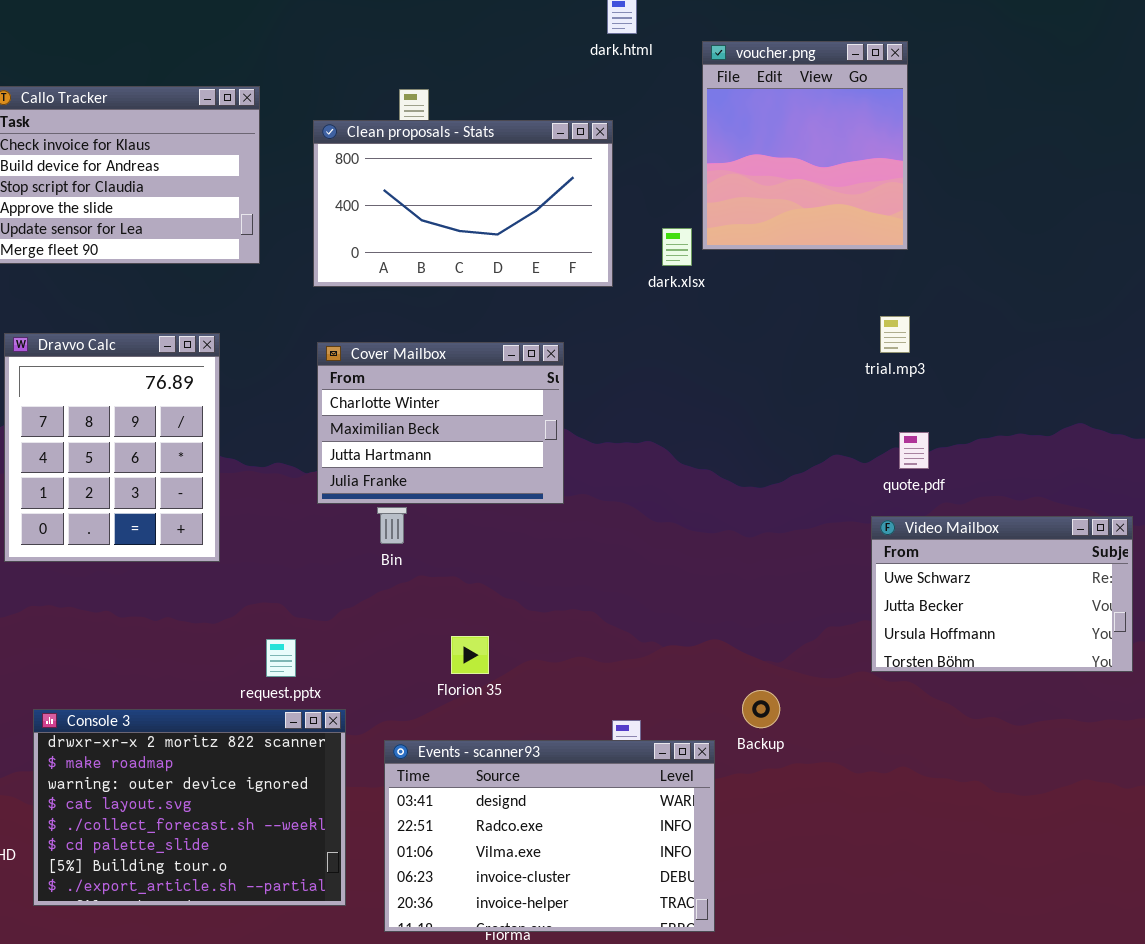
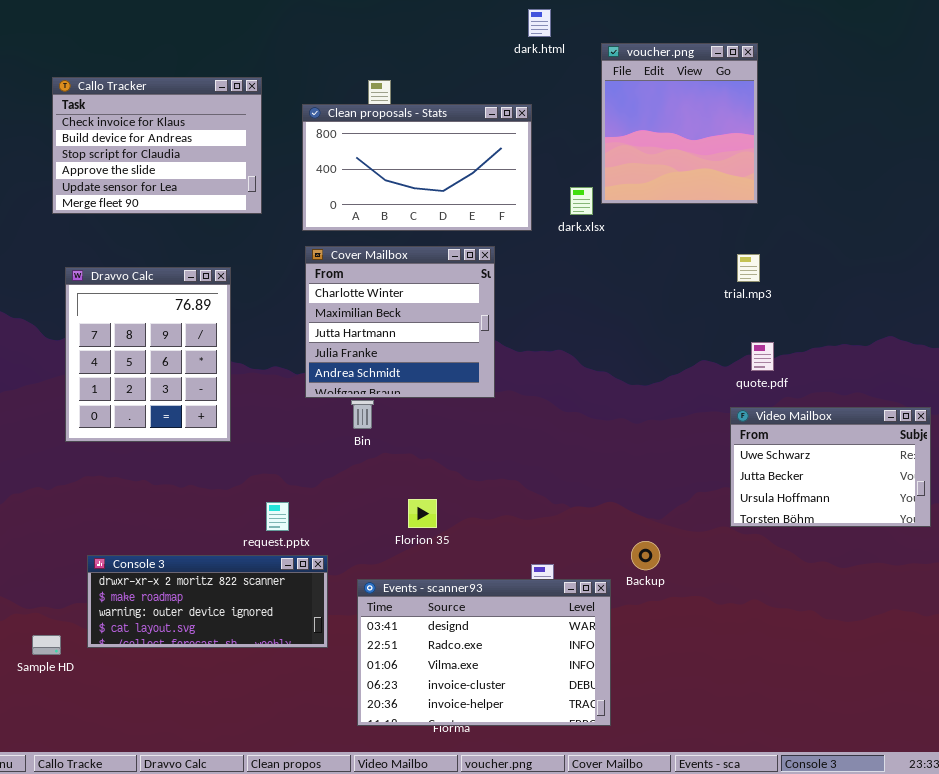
Cover Mailbox: [317,342,564,504] -> [305,246,495,398], resized
Console 3: [33,709,346,906] -> [87,555,328,648], resized

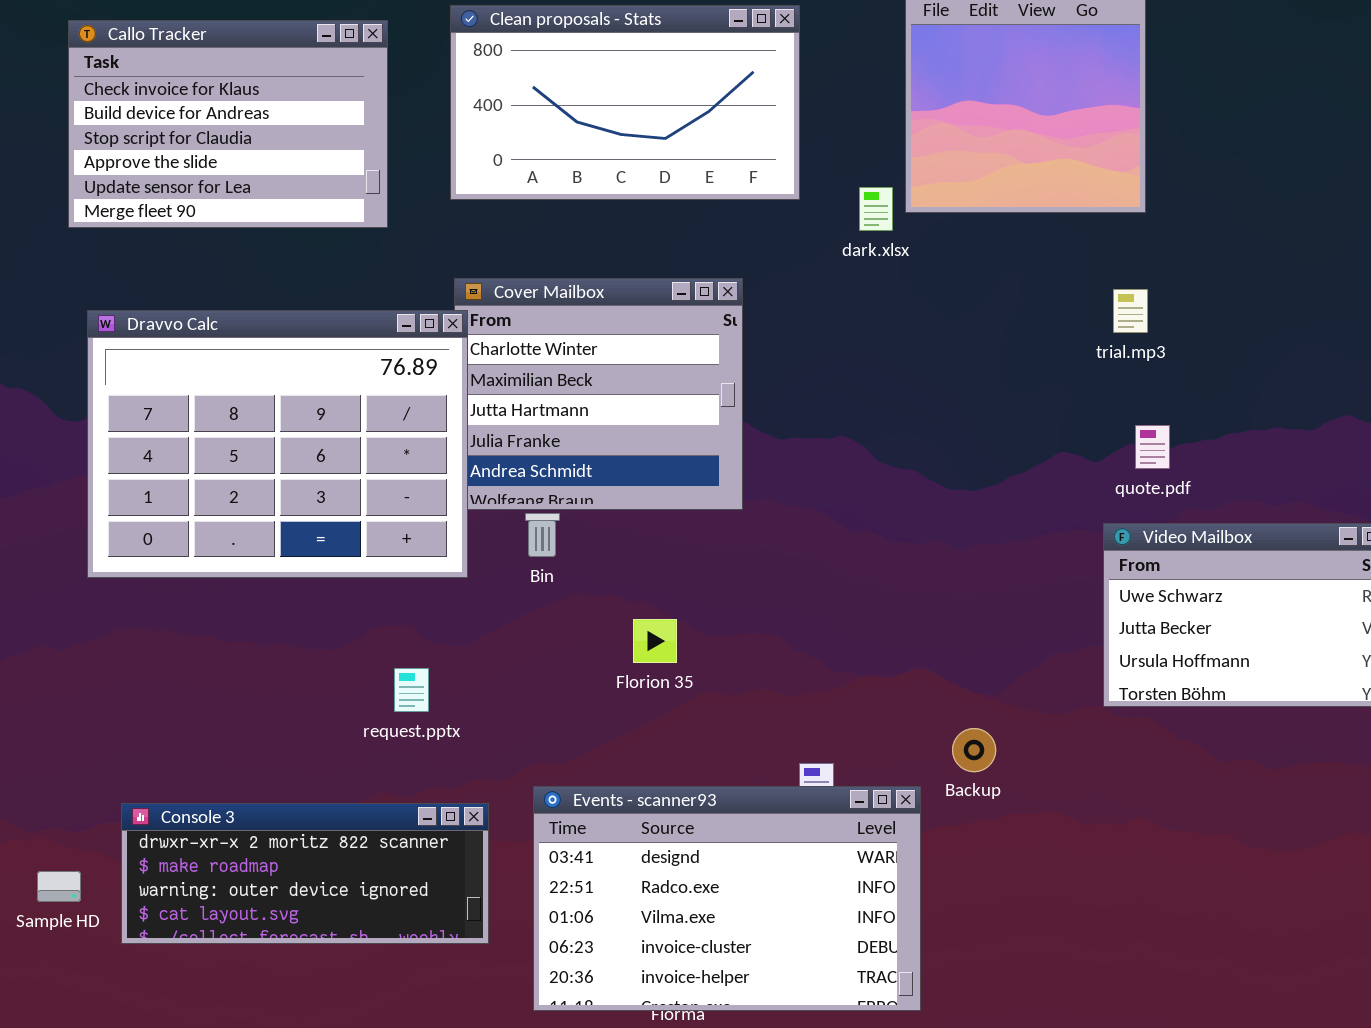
Clean proposals - Stats: [302,104,532,231] -> [450,5,800,200], moved
Dravvo Calc: [65,267,231,442] -> [87,310,468,578], resized
Florion 35: [408,499,437,528] -> [633,619,677,663], moved
Console 3: [87,555,328,648] -> [121,803,489,944], moved

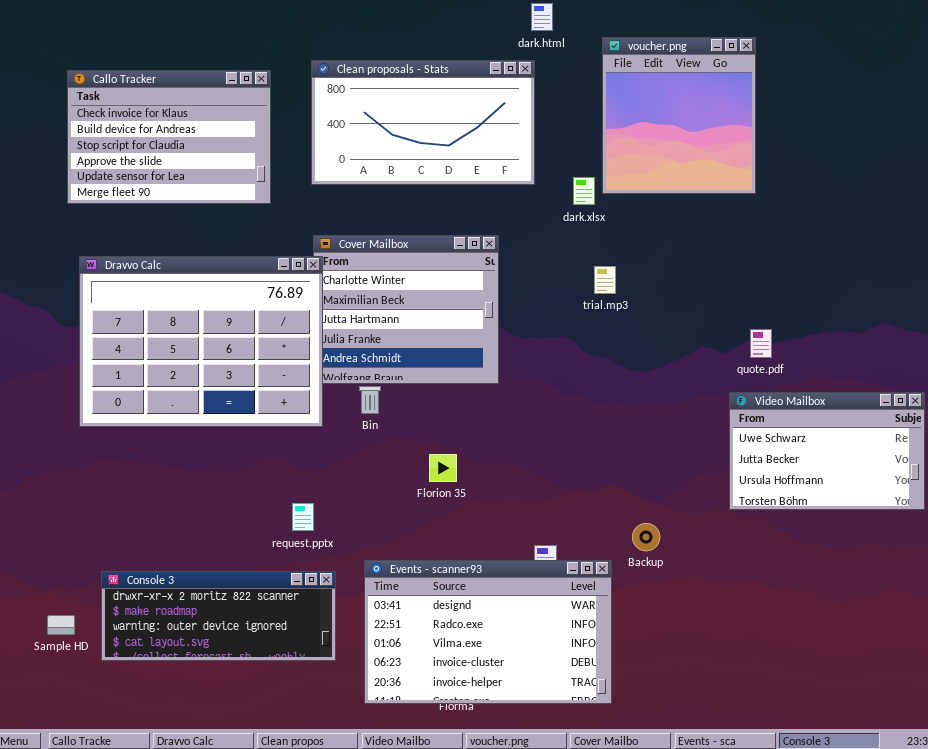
trial.mp3: [1113,289,1148,333] -> [594,266,616,294], moved
request.pptx: [394,668,429,712] -> [292,503,314,531], moved

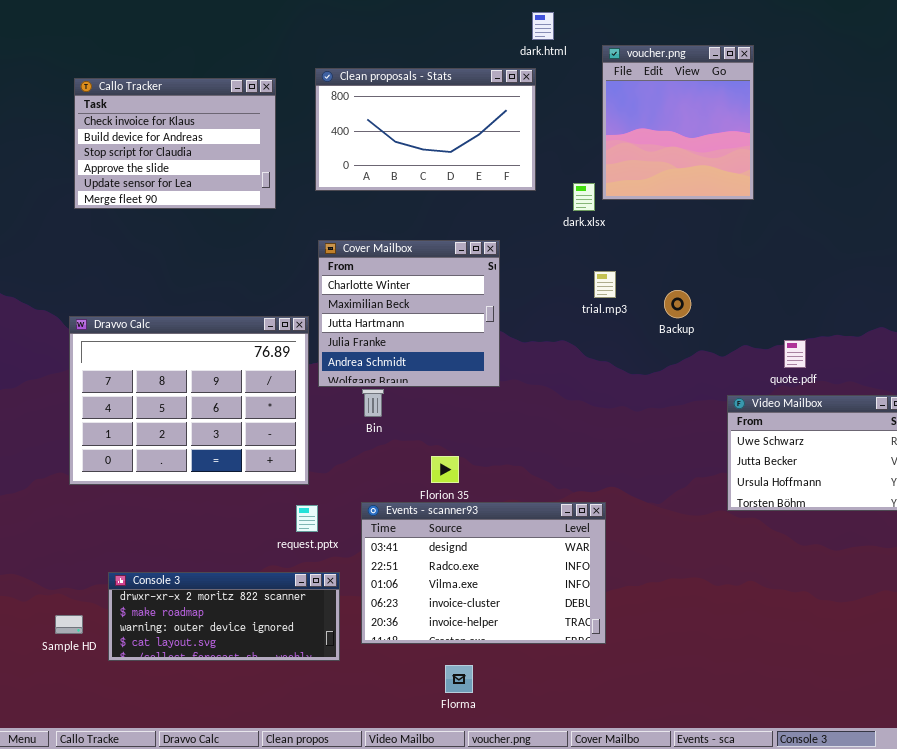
Dravvo Calc: [79,256,323,427] -> [69,316,309,485], moved
quote.pdf: [750,329,772,358] -> [784,340,806,368], moved
Backup: [632,523,660,551] -> [664,290,691,318], moved
Events - scanner93: [364,560,612,704] -> [361,502,606,644], moved

